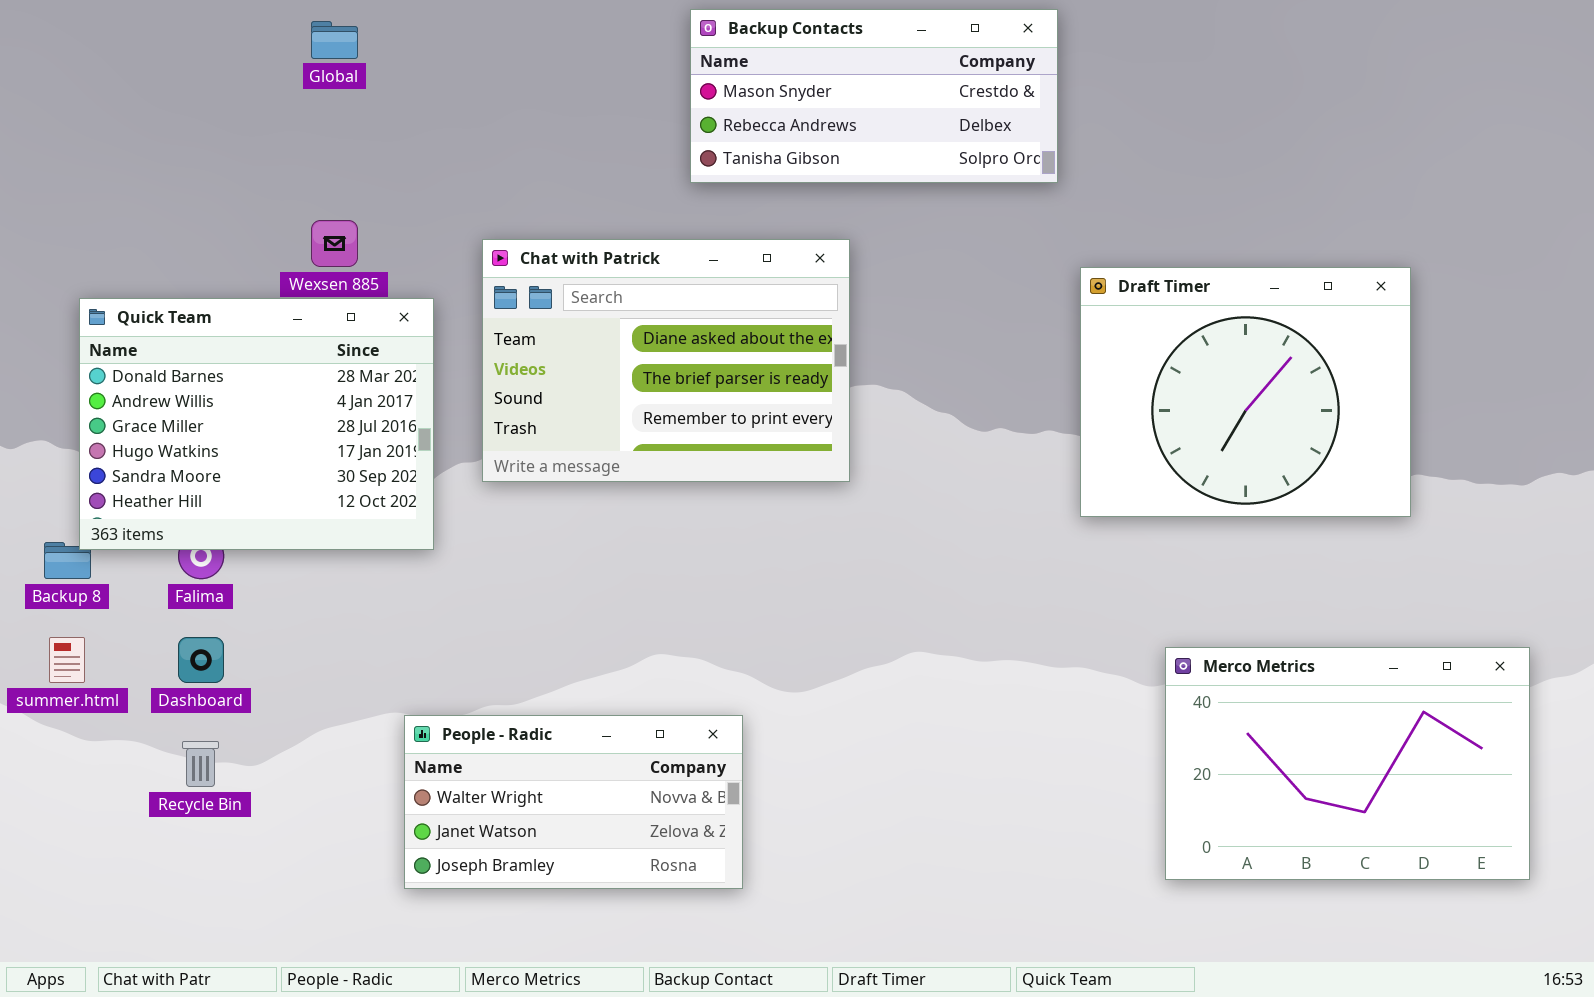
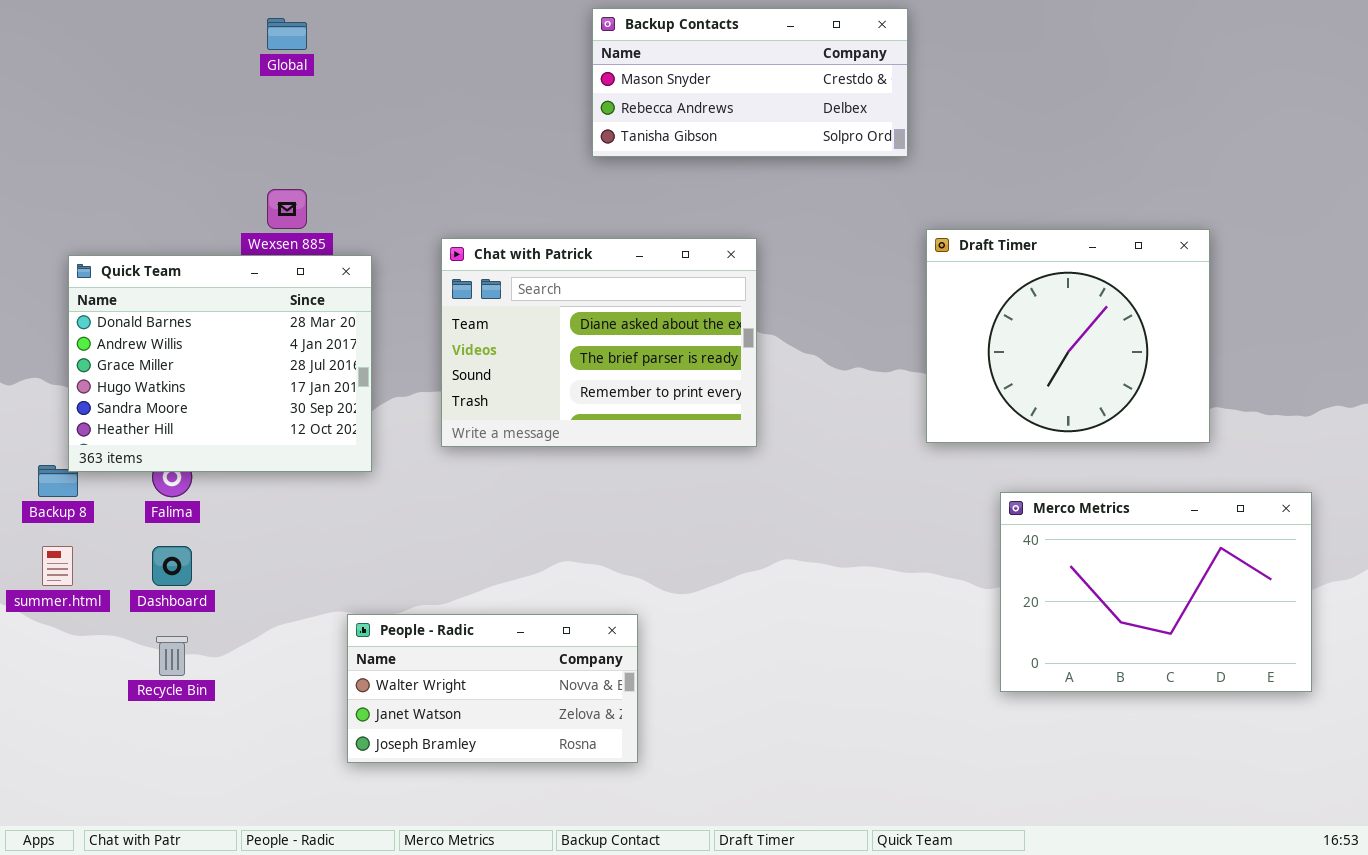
Chat with Patrick: [482,239,850,482] -> [441,238,757,447], moved
Merco Metrics: [1165,647,1530,880] -> [1000,492,1312,692], moved

